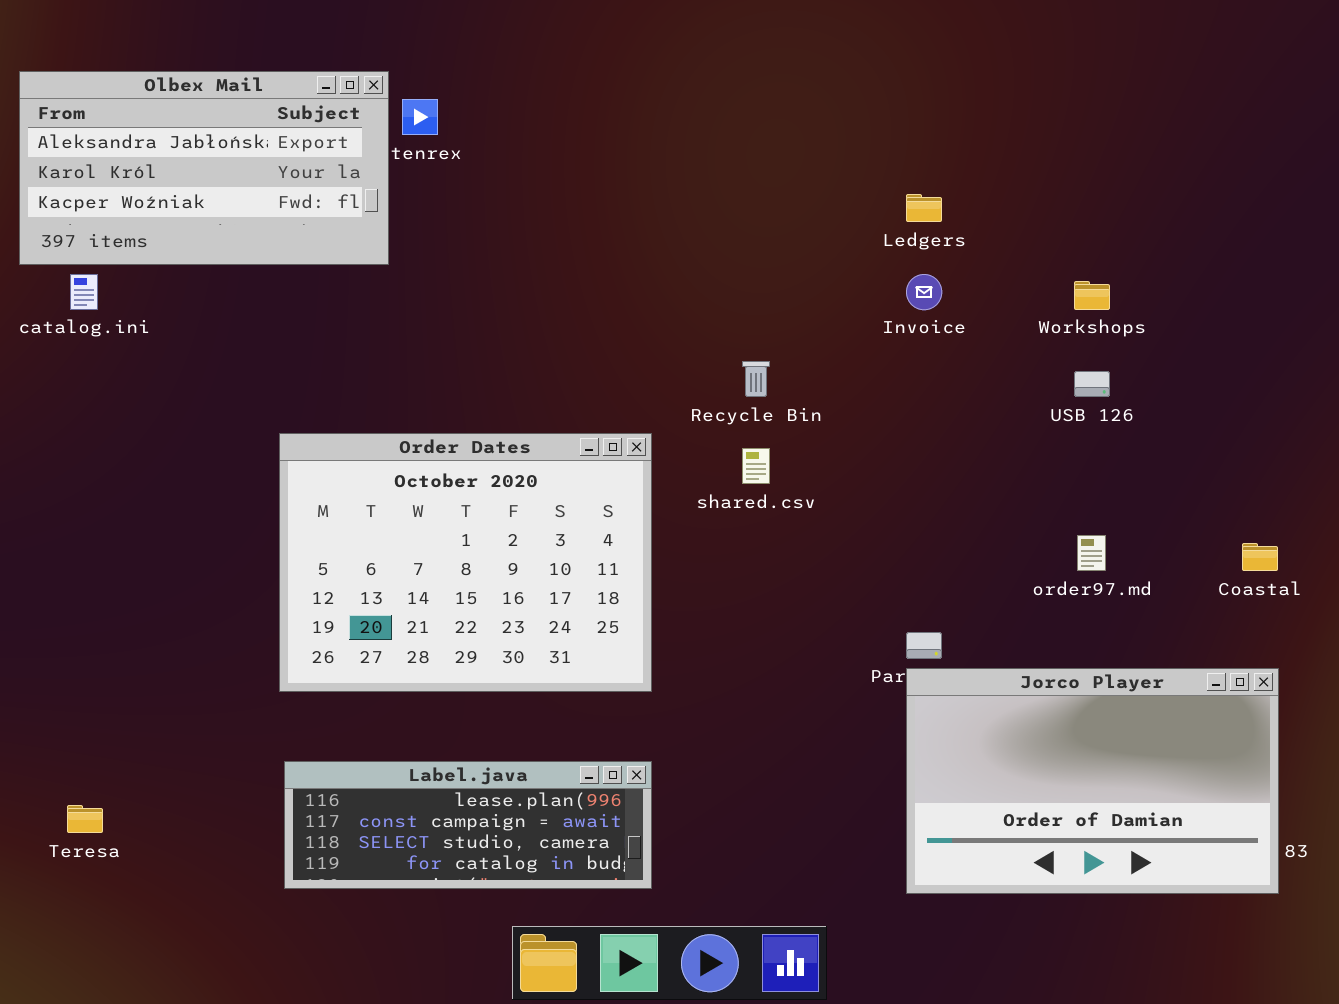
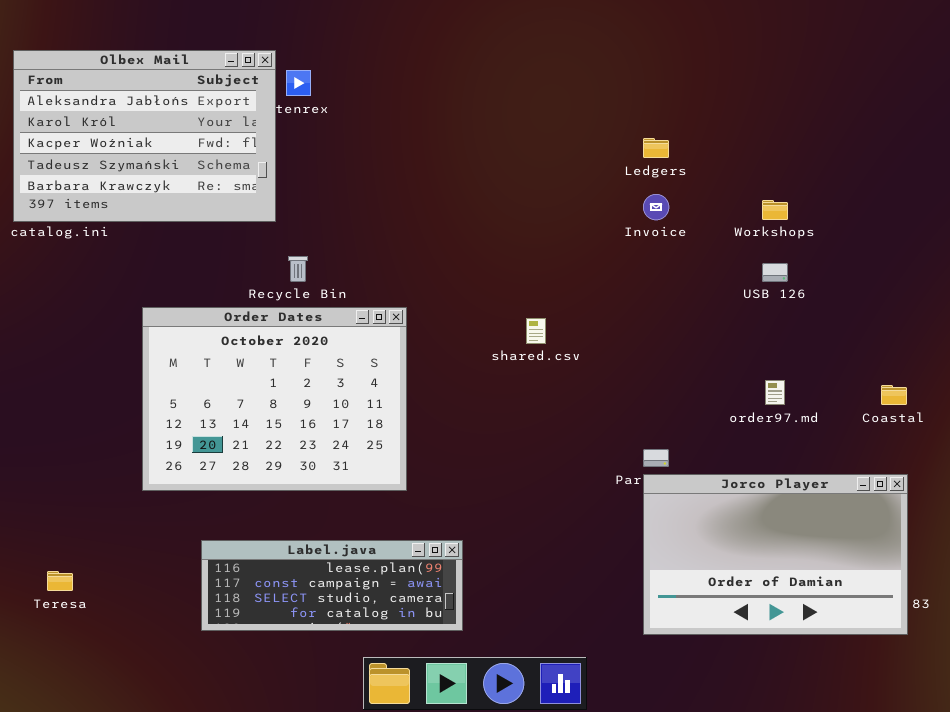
Olbex Mail: [19,71,389,265] -> [13,50,276,222], resized
Recycle Bin: [742,361,770,397] -> [288,256,308,282], moved
Order Dates: [279,433,652,692] -> [142,307,407,491], moved

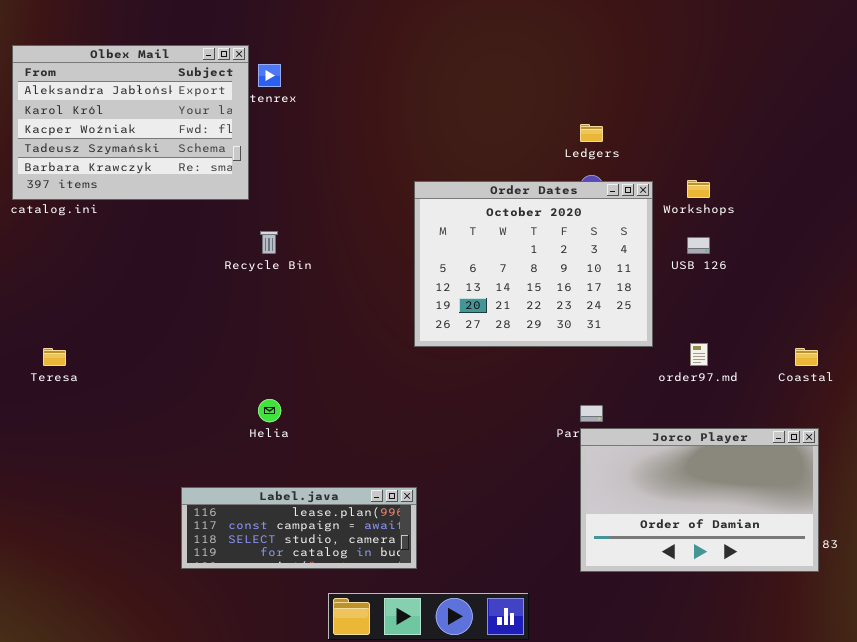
Order Dates: [142,307,407,491] -> [414,181,653,347], moved
Teresa: [47,571,73,591] -> [43,348,66,366], moved

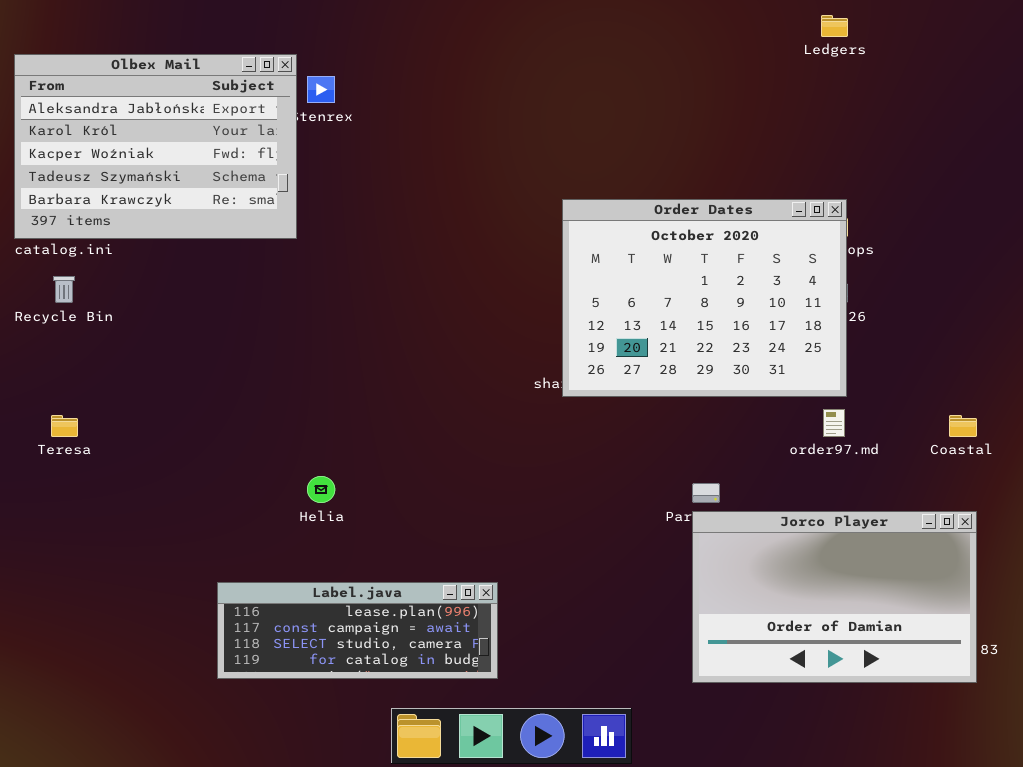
Ledgers: [580,124,603,142] -> [821,15,848,37], moved
Order Dates: [414,181,653,347] -> [562,199,847,397], moved
Recycle Bin: [260,231,278,254] -> [53,276,75,303], moved

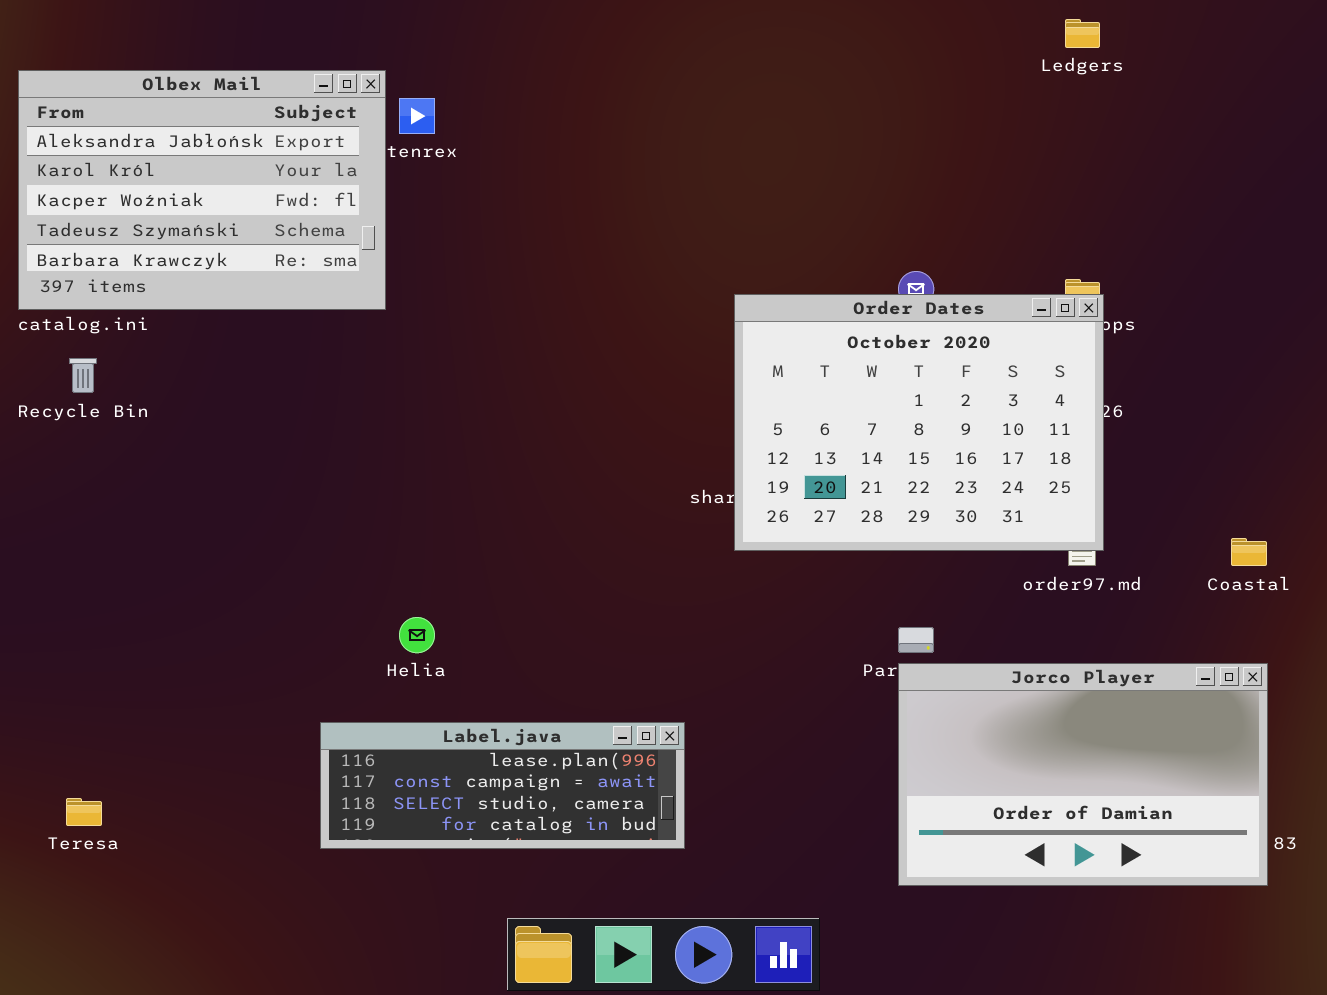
Order Dates: [562,199,847,397] -> [734,294,1104,551], moved
Teresa: [51,415,78,437] -> [66,798,102,826], moved
Label.java: [217,582,498,679] -> [320,722,685,849], moved

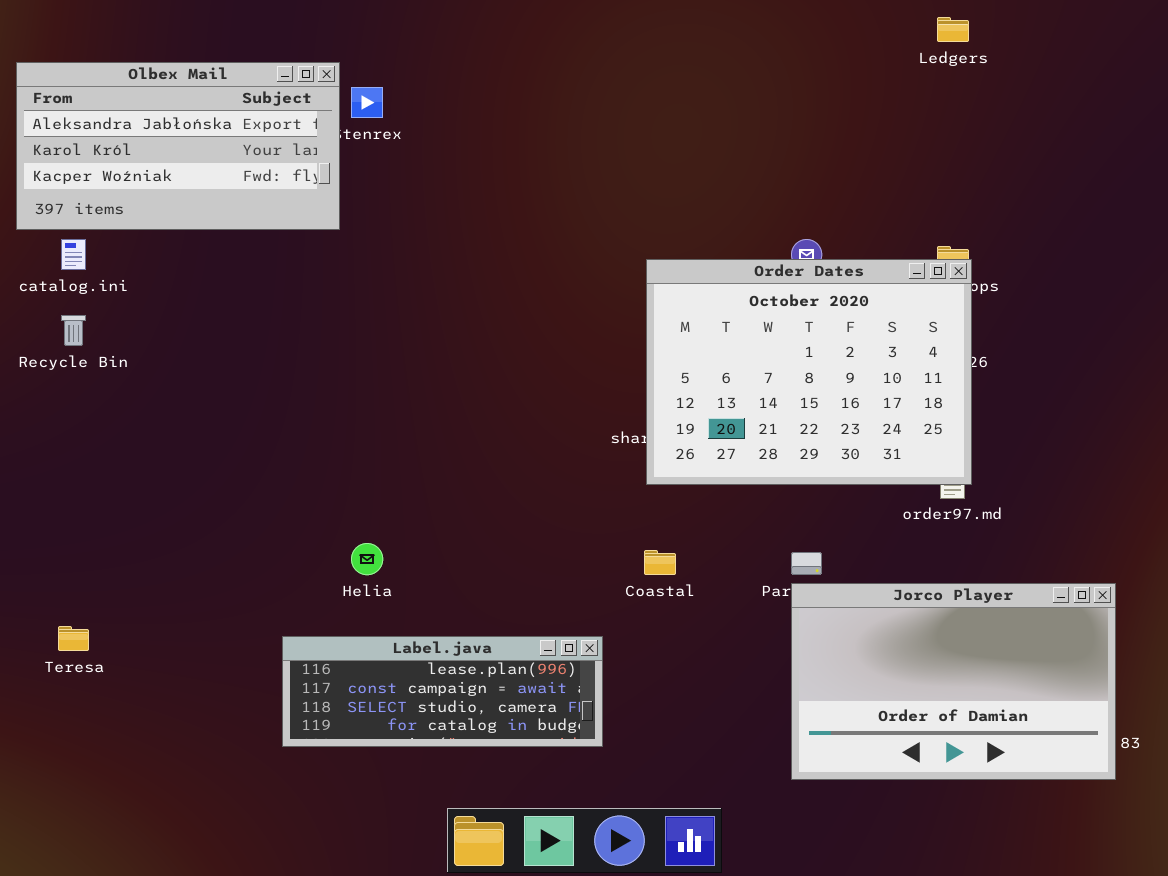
Olbex Mail: [18,70,386,310] -> [16,62,340,230], resized
Coastal: [1231,538,1267,566] -> [644,550,676,575], moved
Teresa: [66,798,102,826] -> [58,626,89,651], moved

